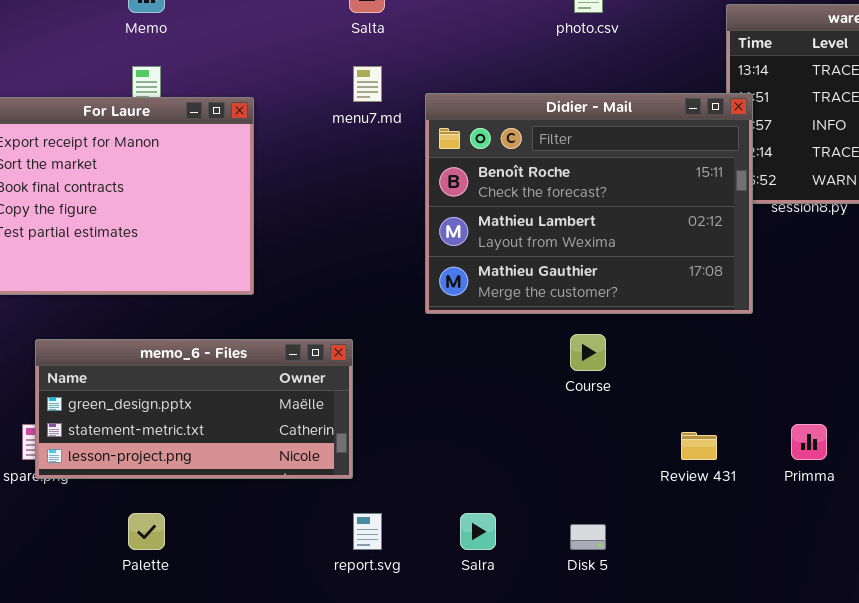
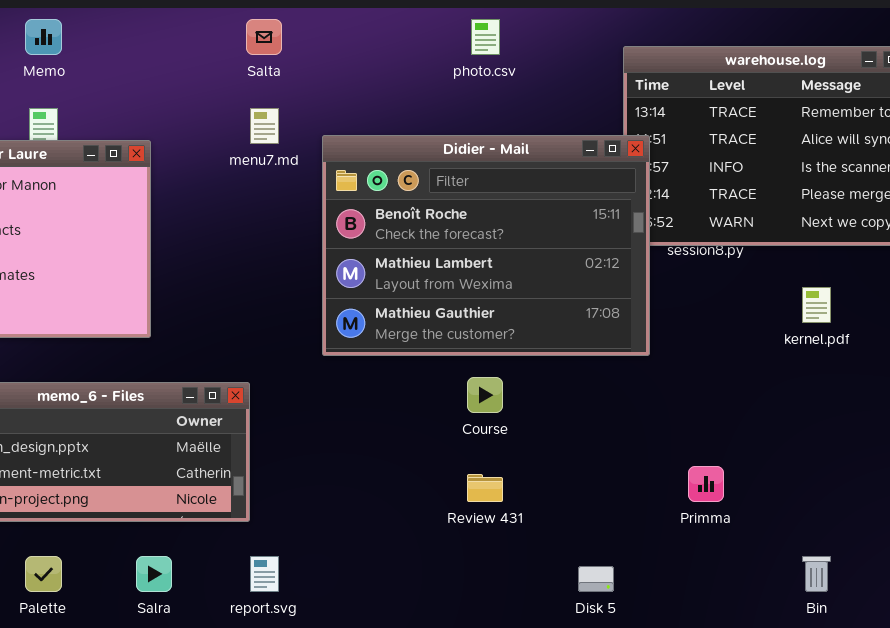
Review 431: [681,432,717,460] -> [467,474,503,502], moved
Salra: [460,513,496,550] -> [136,556,172,592], moved
Disk 5: [570,524,606,550] -> [578,566,614,592], moved

